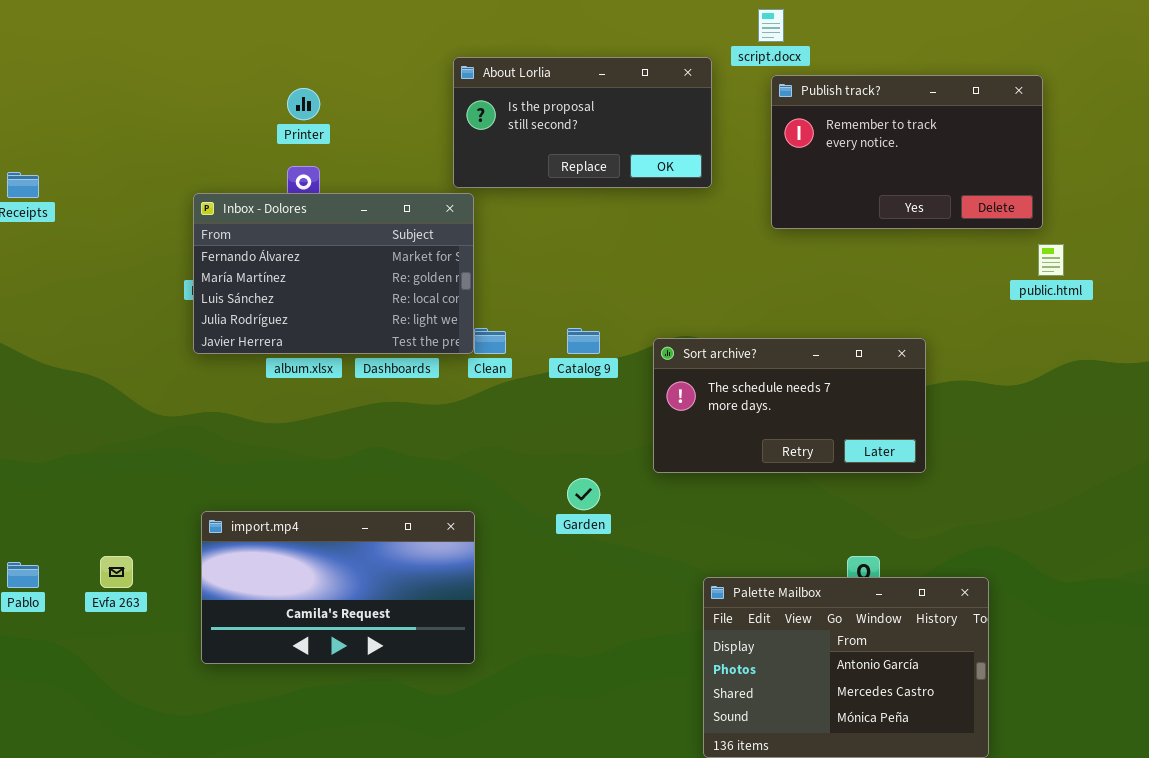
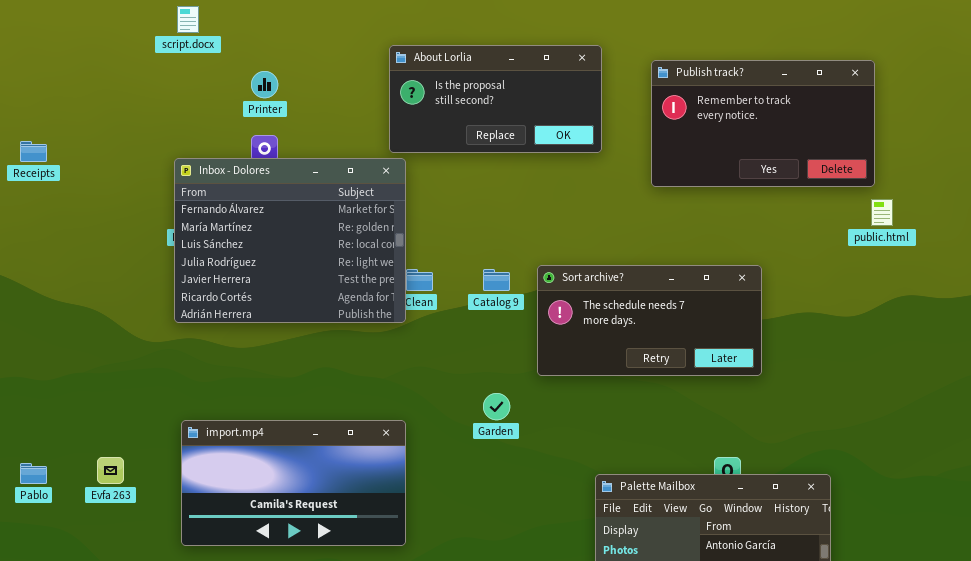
script.docx: [758,9,784,42] -> [177,6,199,33], moved
Inbox - Dolores: [193,193,474,354] -> [174,158,406,323], resized
Sort archive?: [653,338,926,473] -> [537,265,762,376], moved

